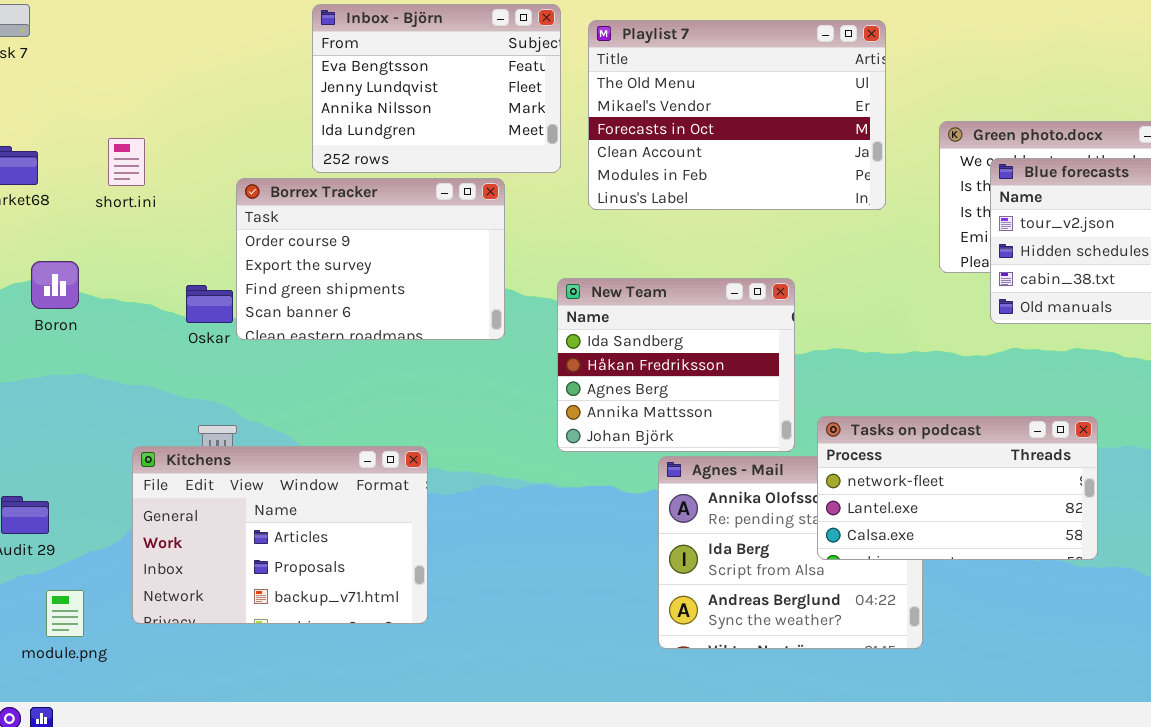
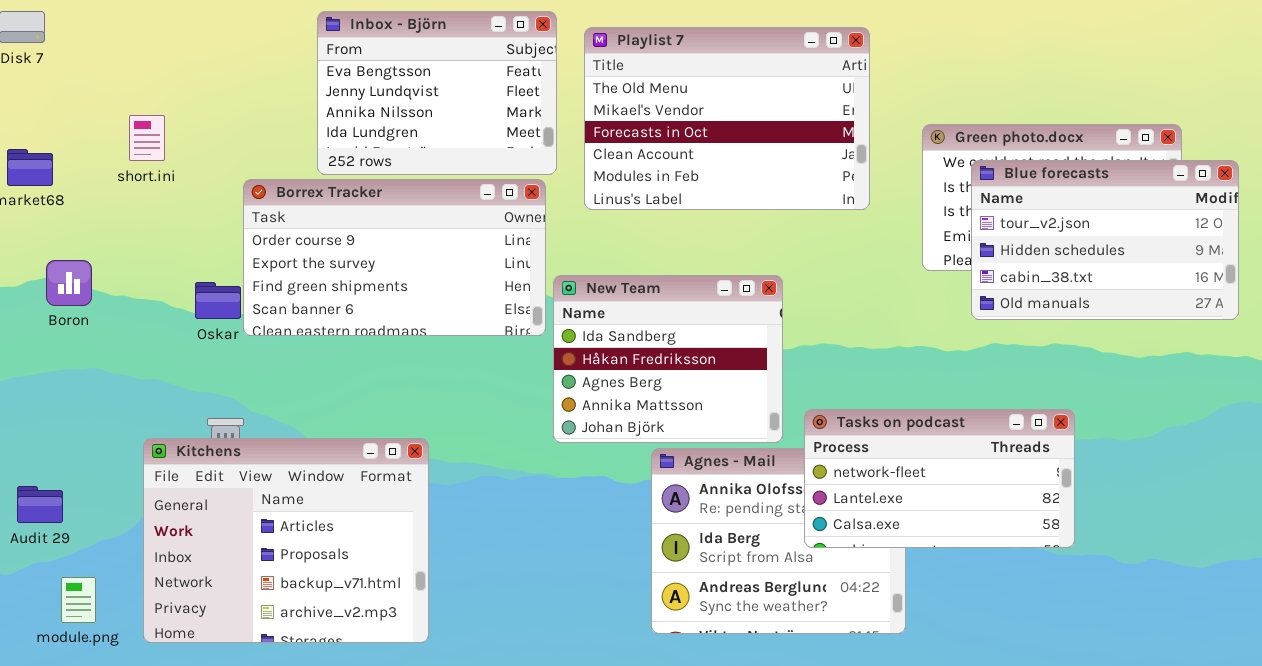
short.ini: [108,138,145,186] -> [129,115,165,161], moved
Borrex Tracker: [236,178,505,340] -> [243,179,546,336], resized
Kitchens: [132,446,428,624] -> [143,438,429,643], resized

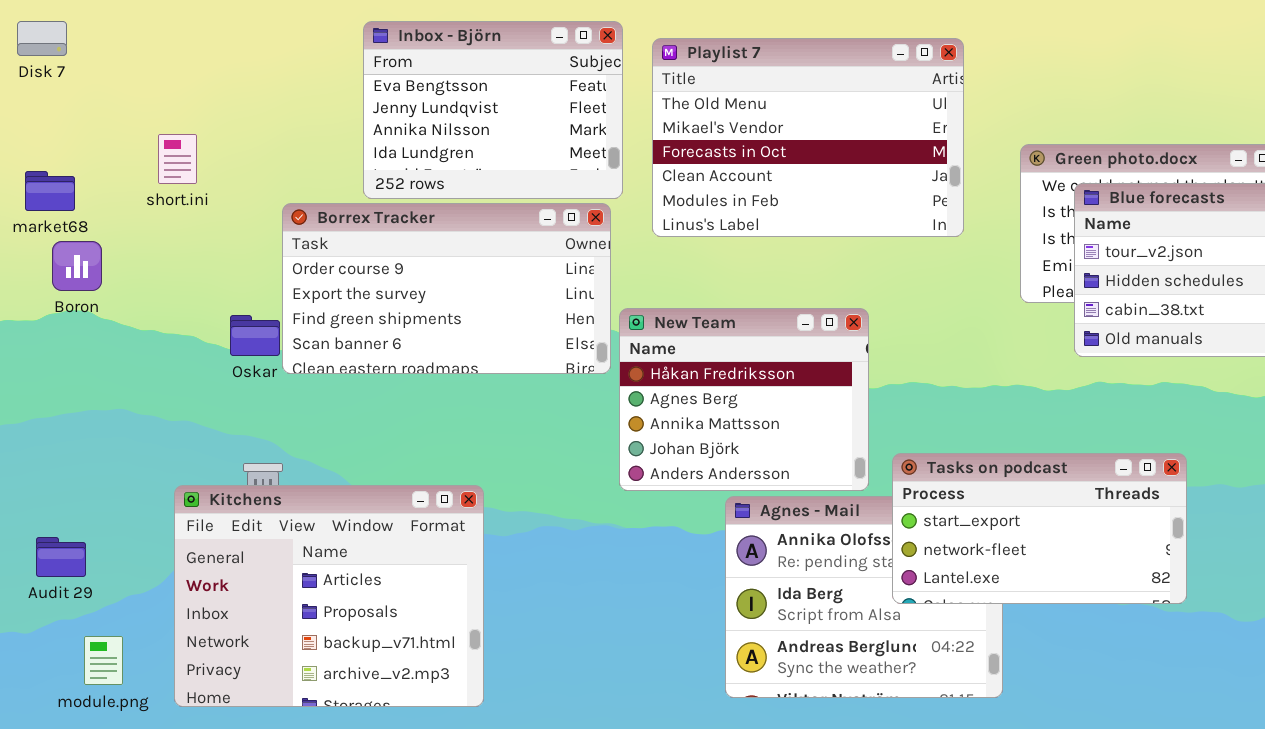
Boron: [46,260,92,306] -> [52,241,102,291], moved
New Team: [553,275,783,443] -> [619,308,869,491], scrolled down 1 row
Tasks on podcast: [804,409,1075,548] -> [892,453,1187,604], scrolled up 1 row

